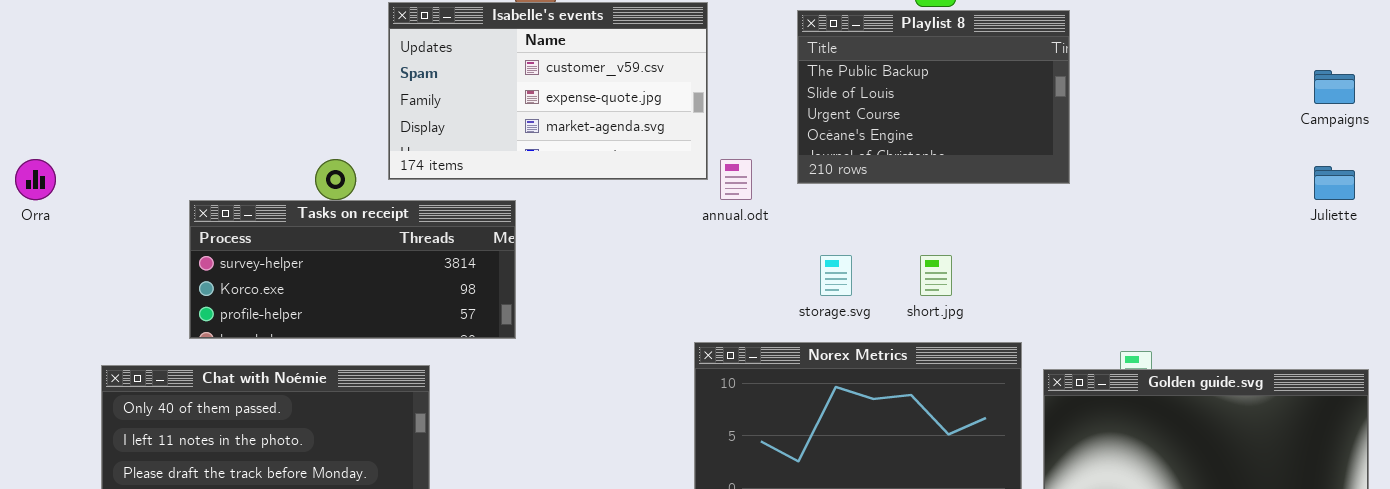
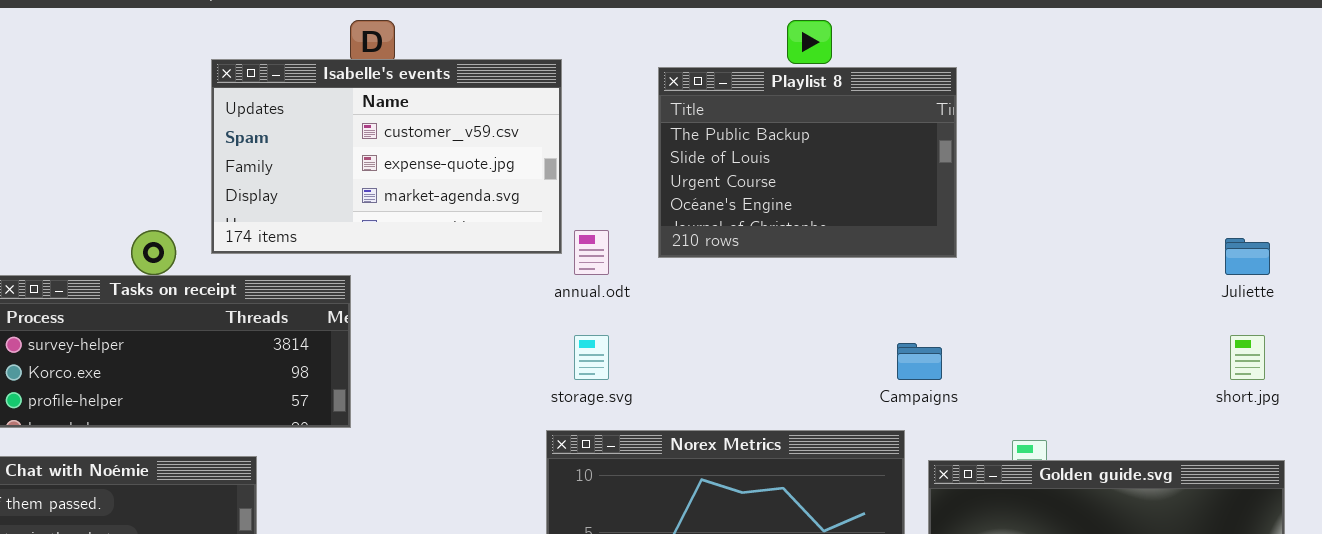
Campaigns: [1314,70,1355,104] -> [897,343,942,380], moved
storage.svg: [820,255,852,296] -> [574,335,609,380], moved
short.jpg: [920,255,952,296] -> [1230,335,1265,380], moved

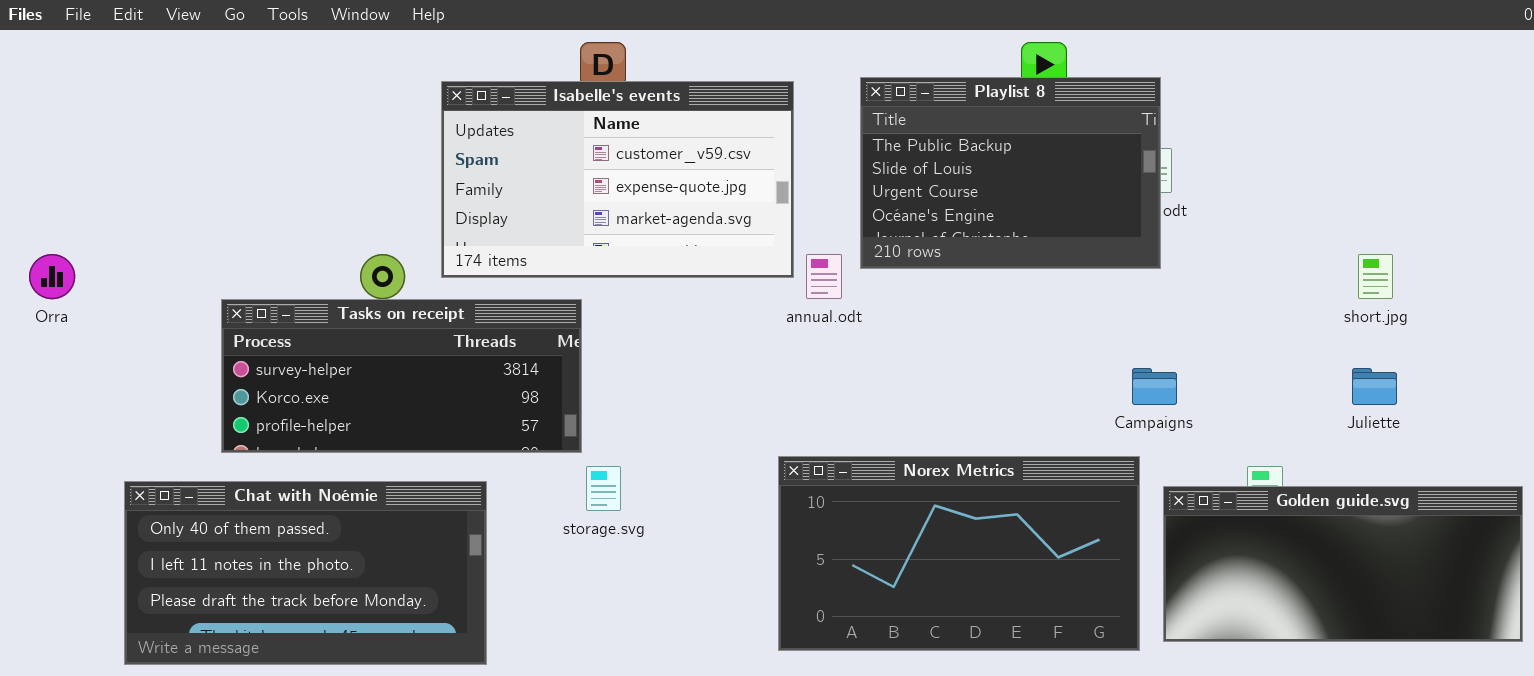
Playlist 8: [658,67,957,258] -> [860,77,1161,269], moved
Juliette: [1225,238,1270,275] -> [1352,368,1397,405], moved
storage.svg: [574,335,609,380] -> [586,466,621,511], moved
short.jpg: [1230,335,1265,380] -> [1358,254,1393,299], moved

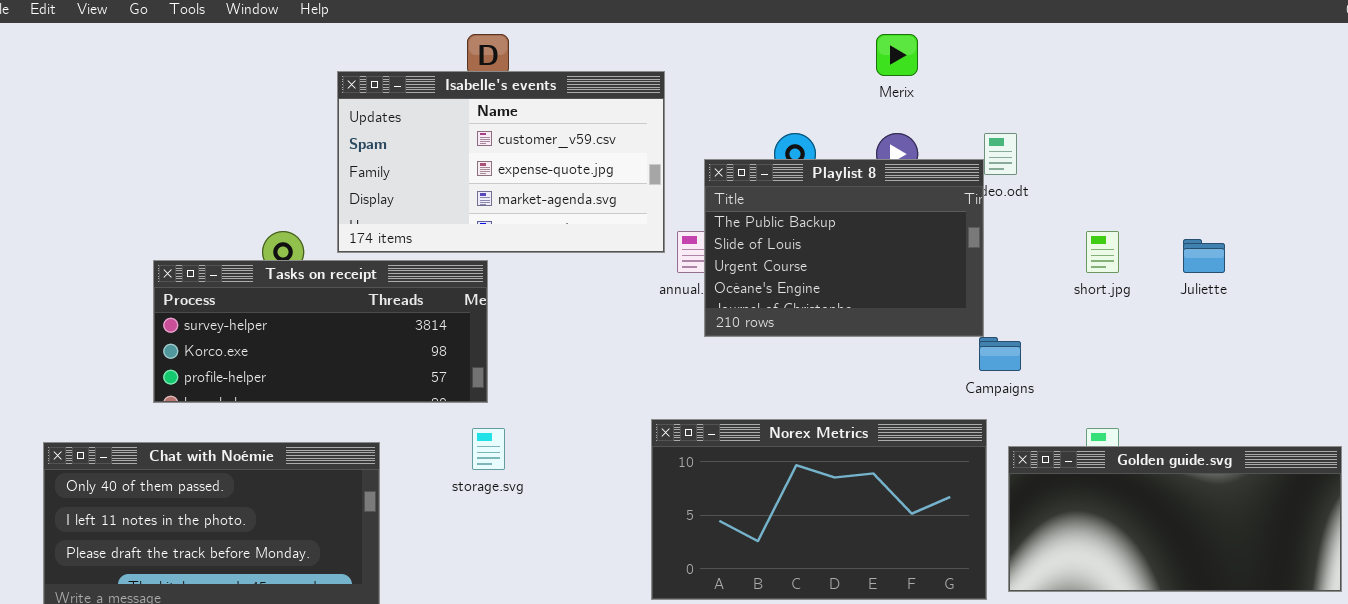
Playlist 8: [860,77,1161,269] -> [704,159,984,337], moved
short.jpg: [1358,254,1393,299] -> [1086,231,1119,273], moved
Tasks on receipt: [221,299,582,453] -> [153,260,488,403], moved
Juliette: [1352,368,1397,405] -> [1183,239,1225,273], moved

